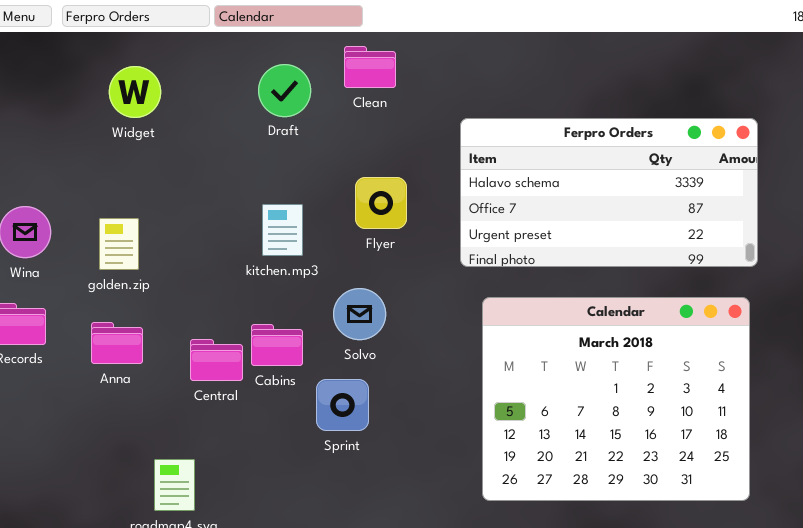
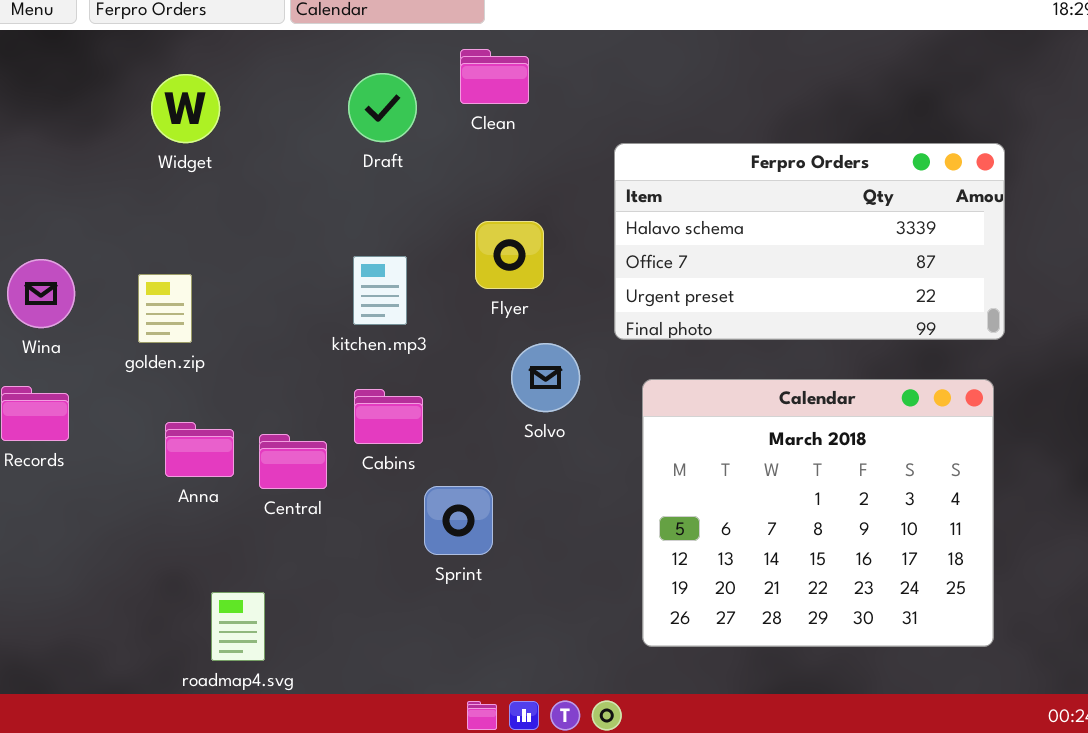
Solvo: [333,288,386,340] -> [511,343,580,412], moved
Anna: [91,322,143,364] -> [165,422,234,477], moved
Cabins: [251,324,303,366] -> [354,389,423,444], moved

